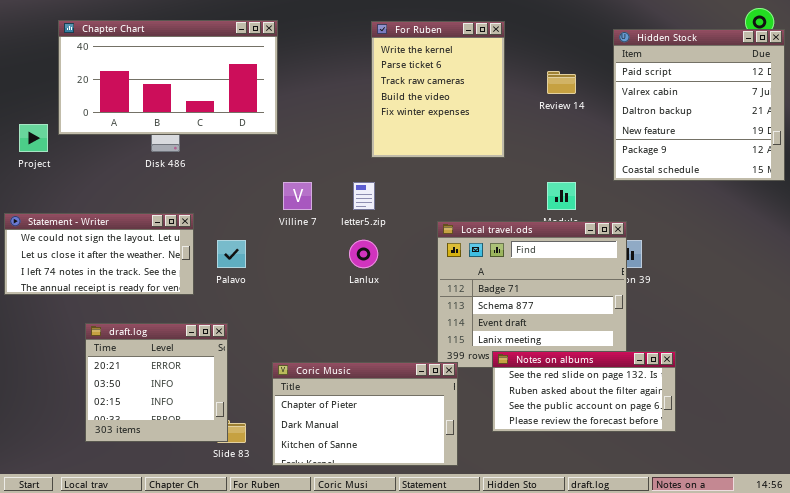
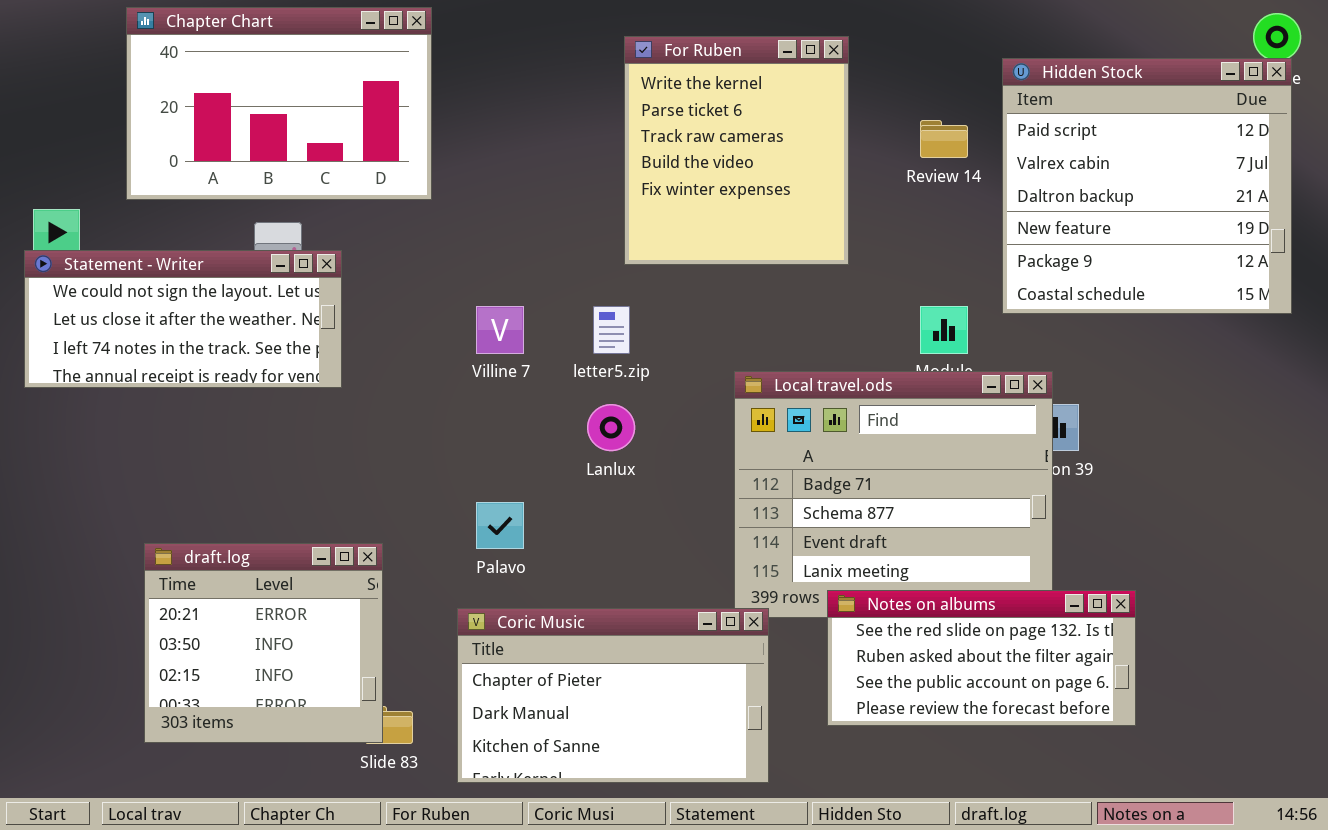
Chapter Chart: [58,20,278,135] -> [126,7,432,200], moved, resized
Hidden Stock: [613,29,785,181] -> [1002,58,1292,314], moved
Statement - Writer: [4,213,194,295] -> [24,250,342,388], moved
Palavo: [217,240,246,268] -> [476,502,524,549], moved

